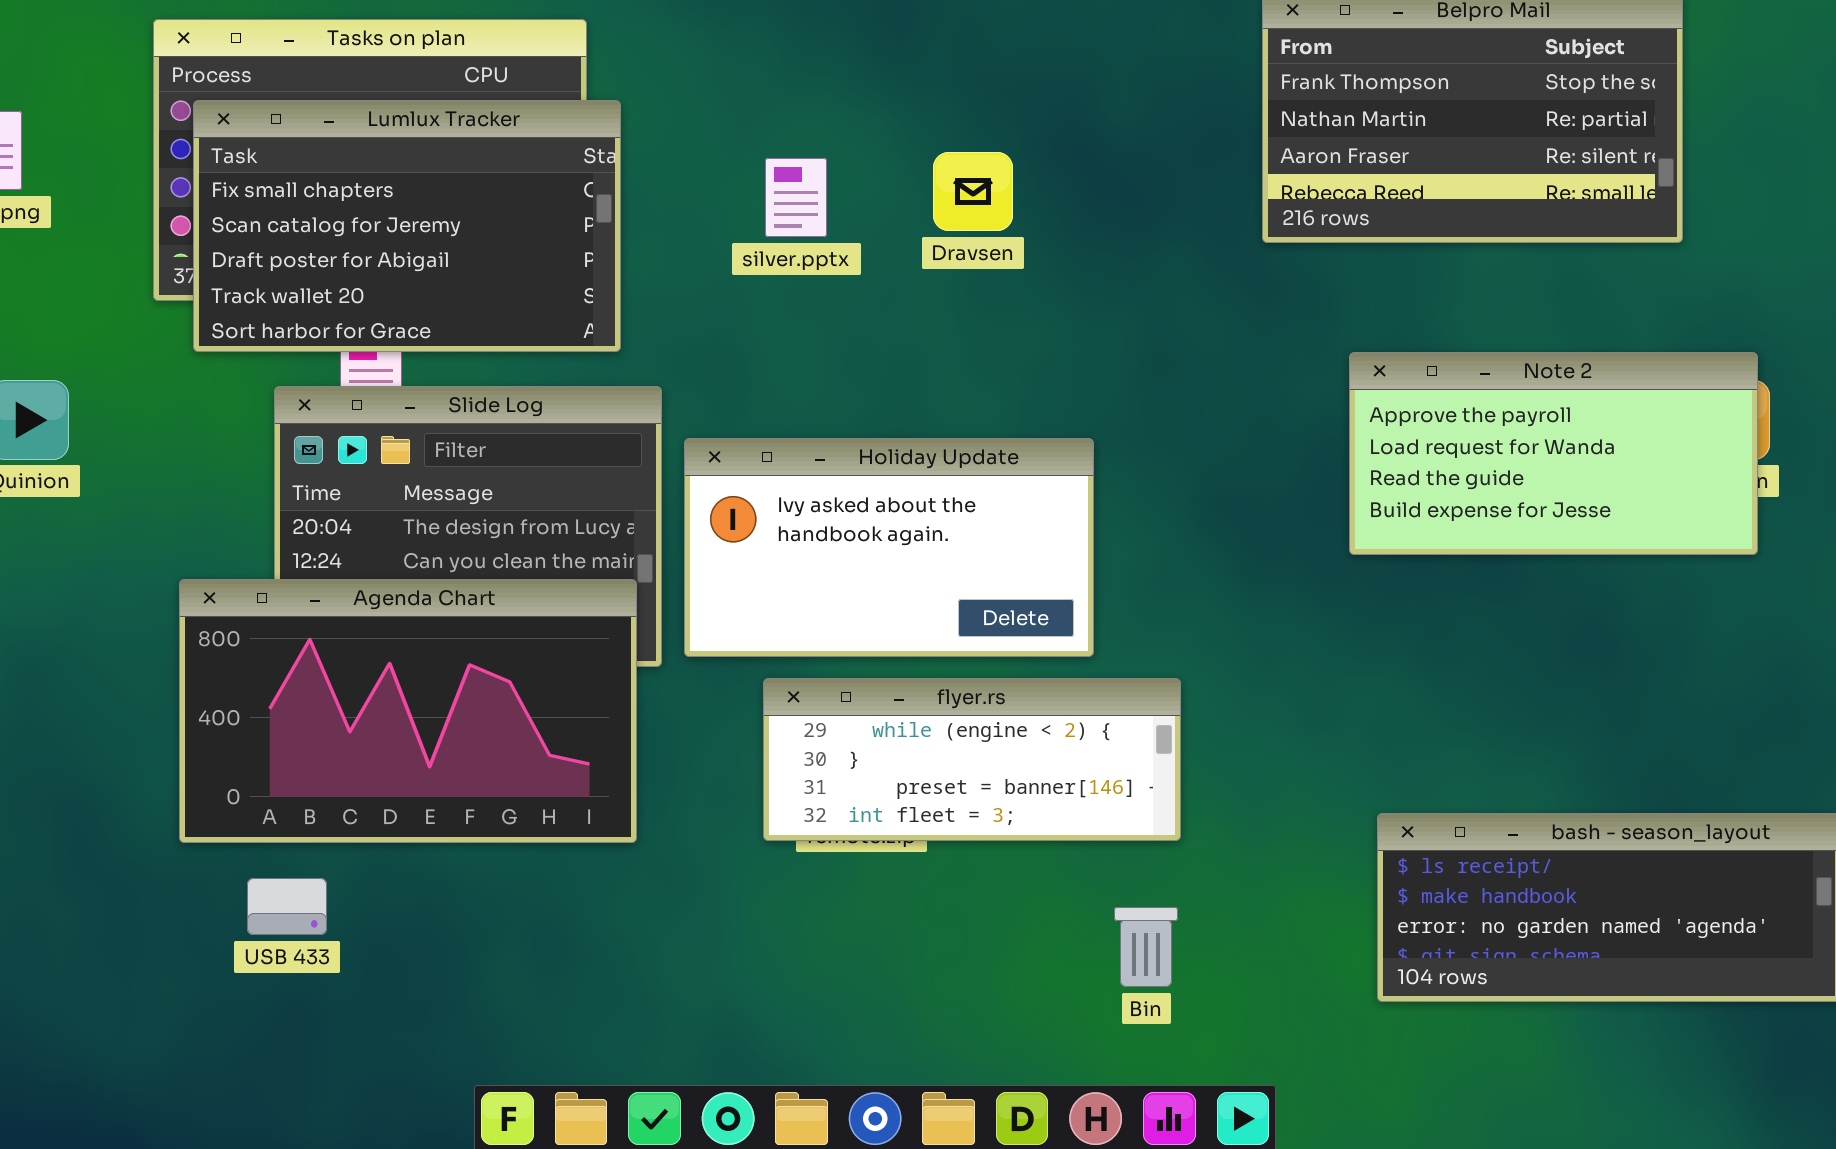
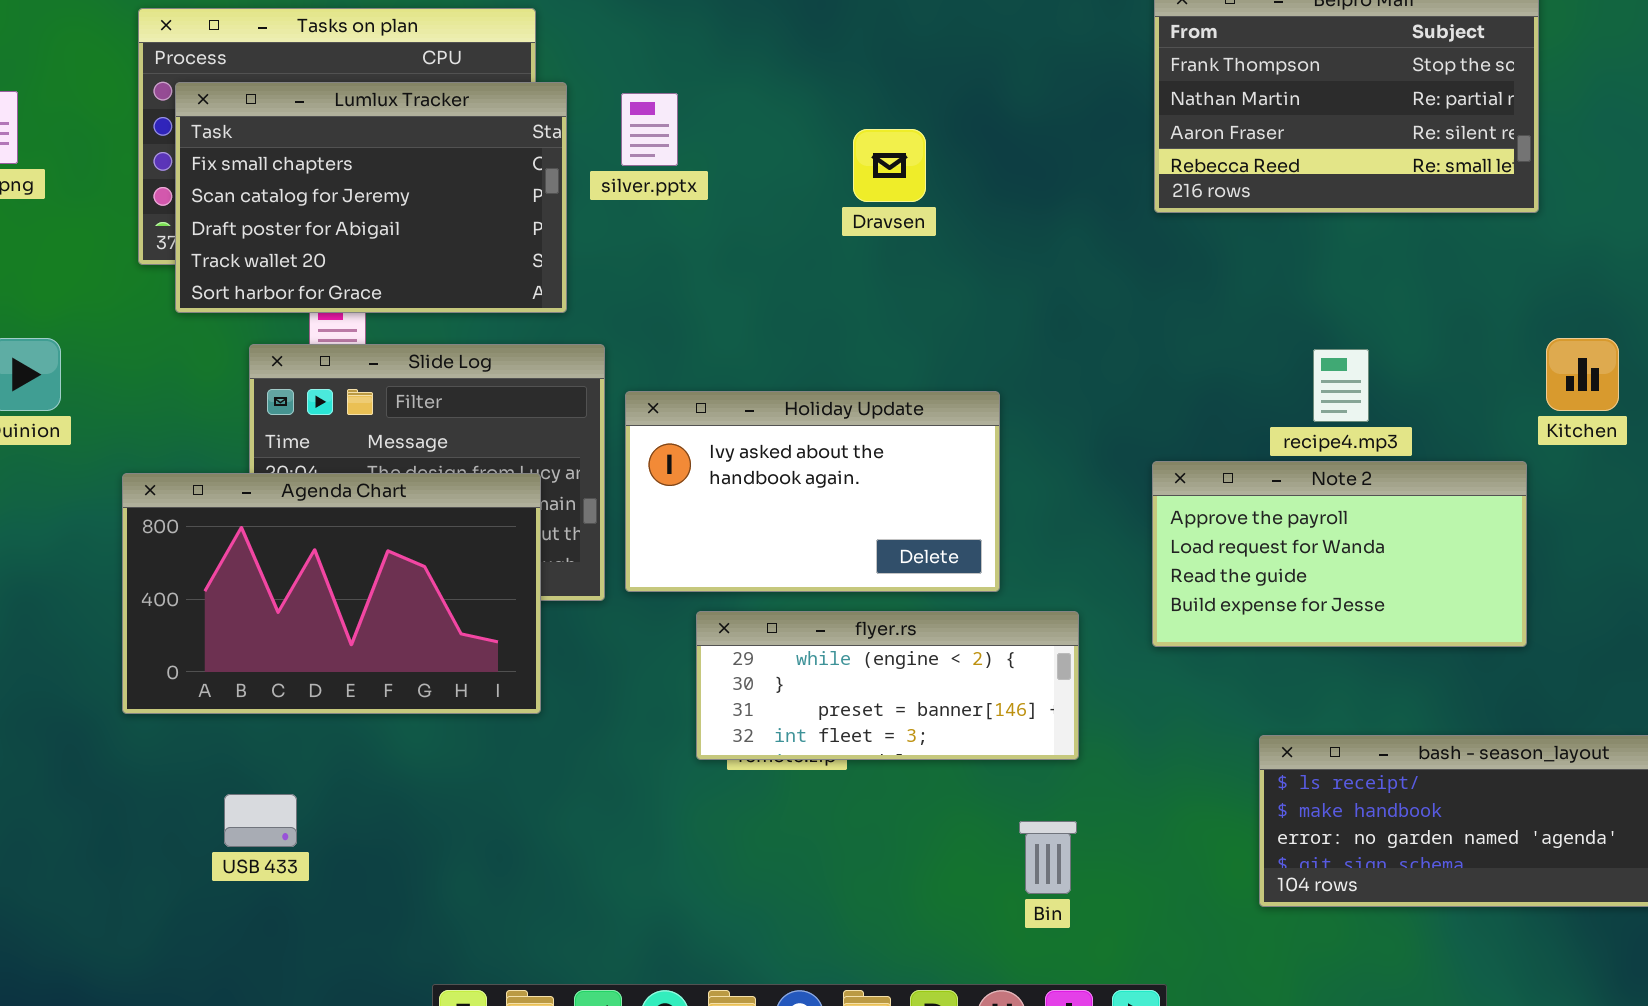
silver.pptx: [765,158,827,237] -> [621,93,678,166], moved
Note 2: [1349,352,1758,555] -> [1152,461,1527,647], moved
Agenda Chart: [179,579,637,843] -> [122,473,541,714], moved

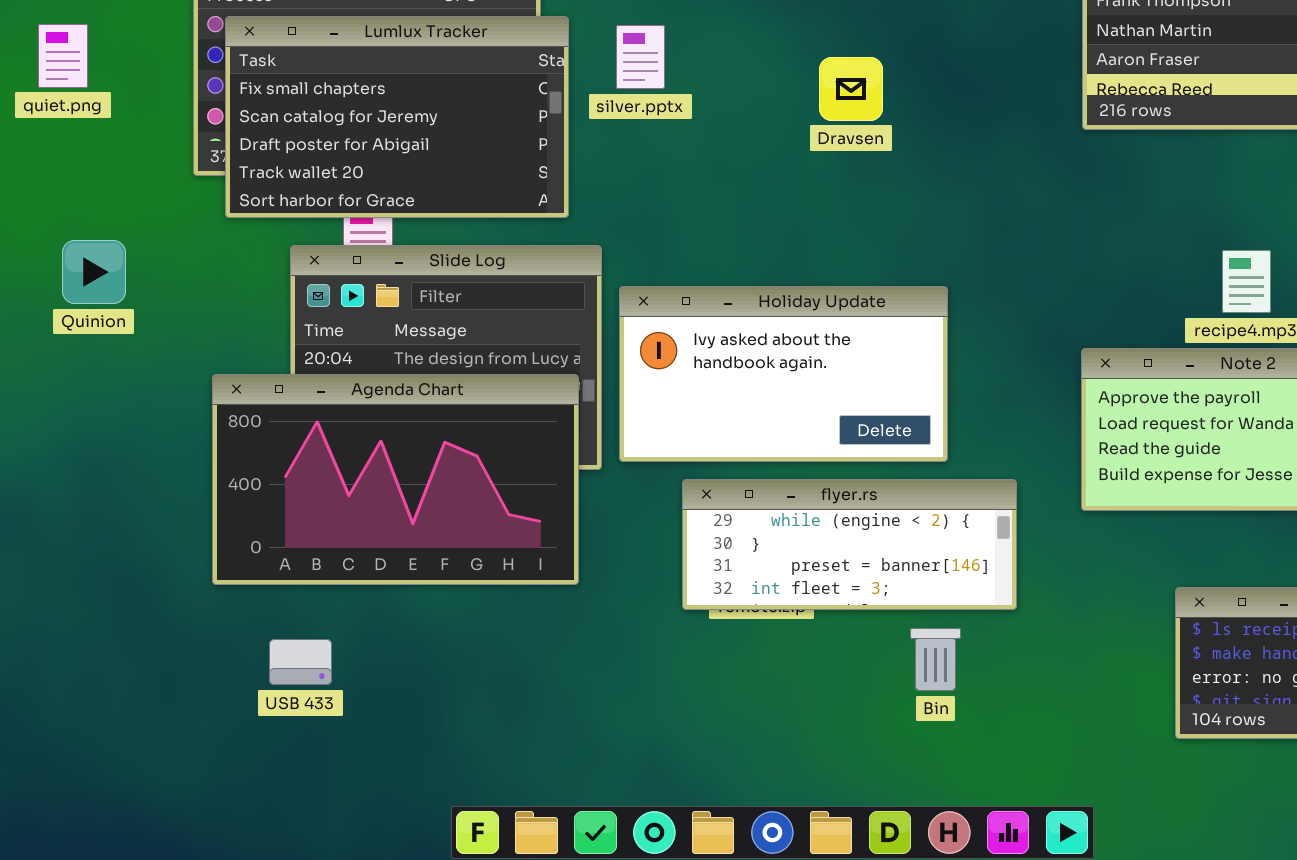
Agenda Chart: [122,473,541,714] -> [212,374,579,585], moved
Bin: [1019,821,1077,894] -> [910,628,961,691], moved

